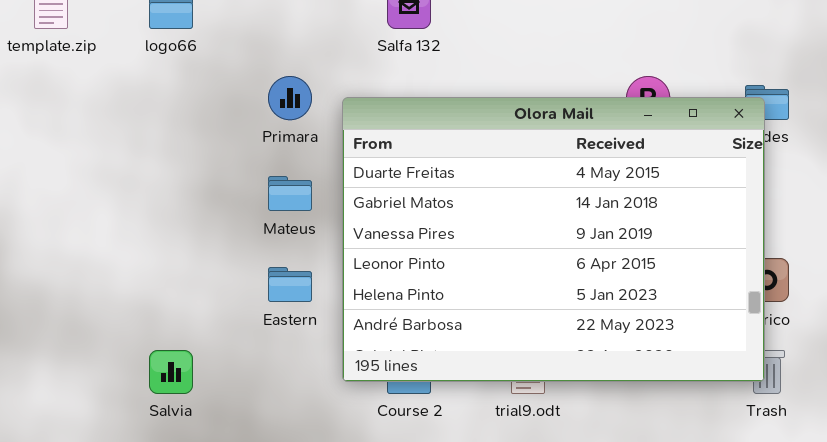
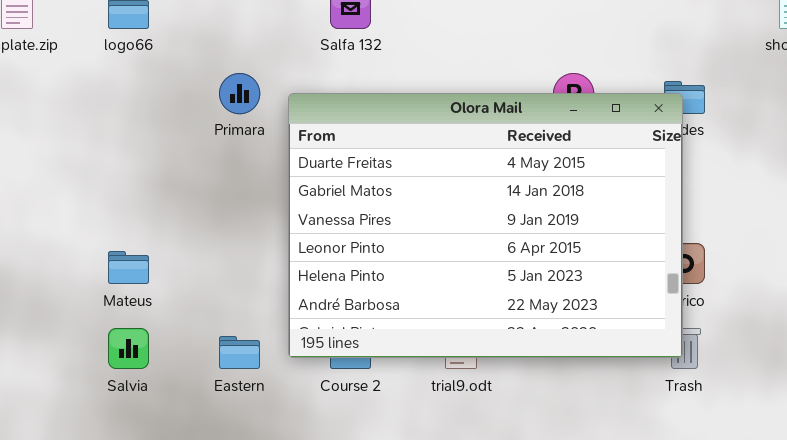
Mateus: [268,176,312,211] -> [108,251,149,284], moved
Eastern: [268,267,312,302] -> [219,336,260,369], moved

